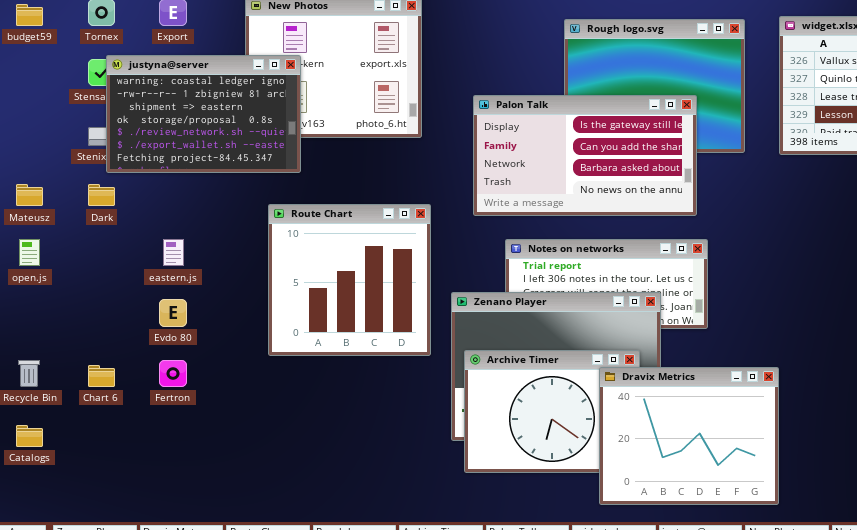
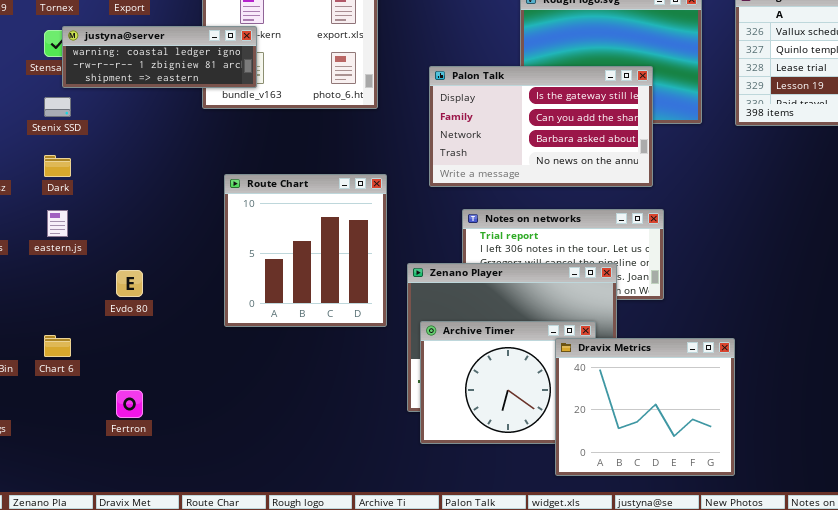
justyna@server: [106,55,301,173] -> [62,26,257,88], resized
eastern.js: [163,239,184,266] -> [47,210,68,237], moved
Fertron: [159,360,187,387] -> [116,390,143,418], moved

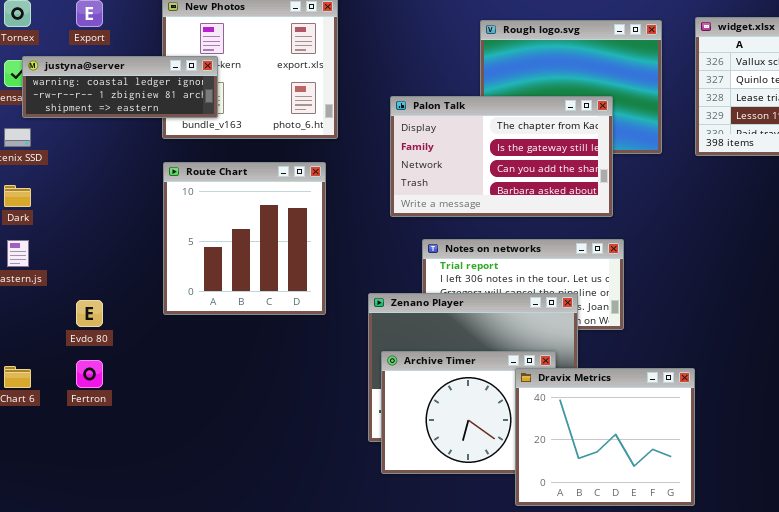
Palon Talk: [429,66,653,187] -> [390,96,613,217], scrolled up 1 row
Route Chart: [224,174,387,327] -> [163,162,326,315], moved
Fertron: [116,390,143,418] -> [76,360,103,388], moved

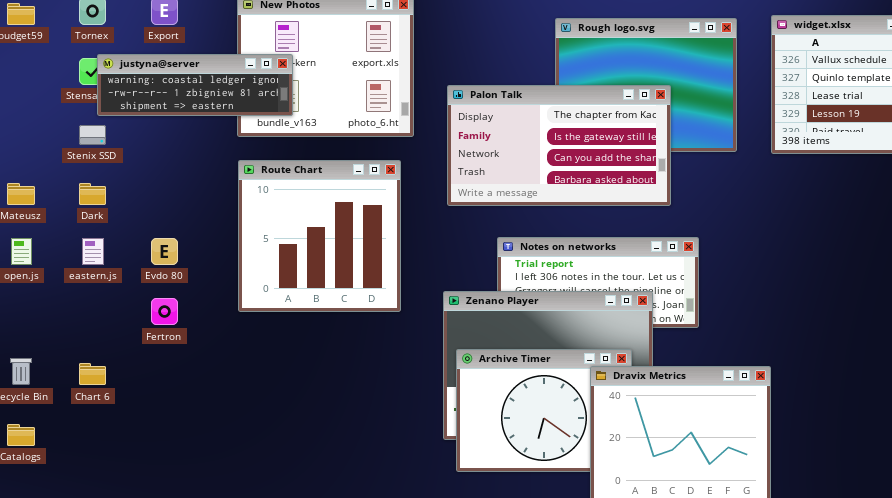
Palon Talk: [390,96,613,217] -> [447,85,671,206], moved
Evdo 80: [76,300,103,327] -> [151,238,178,265], moved
Fertron: [76,360,103,388] -> [151,298,178,325], moved

